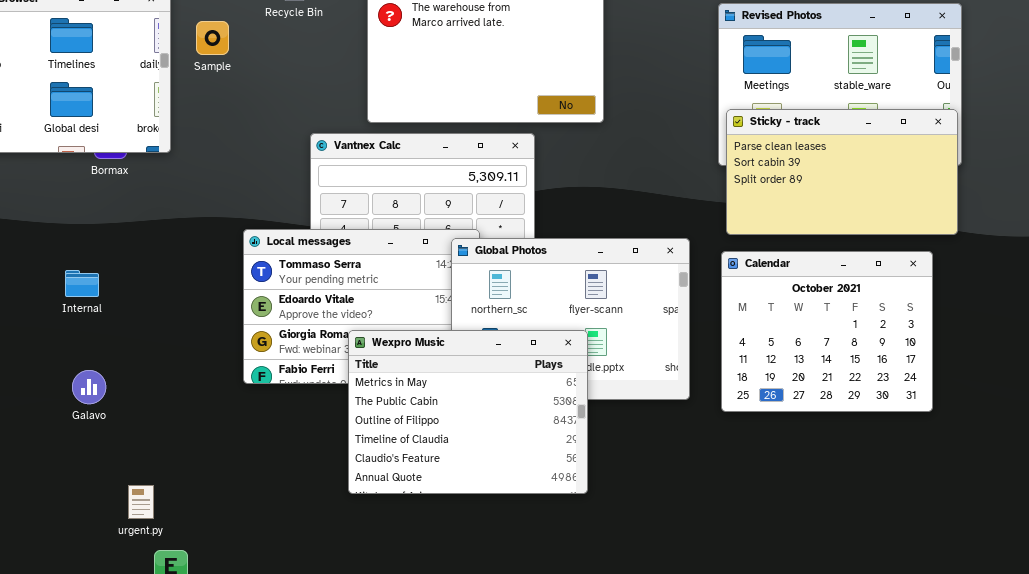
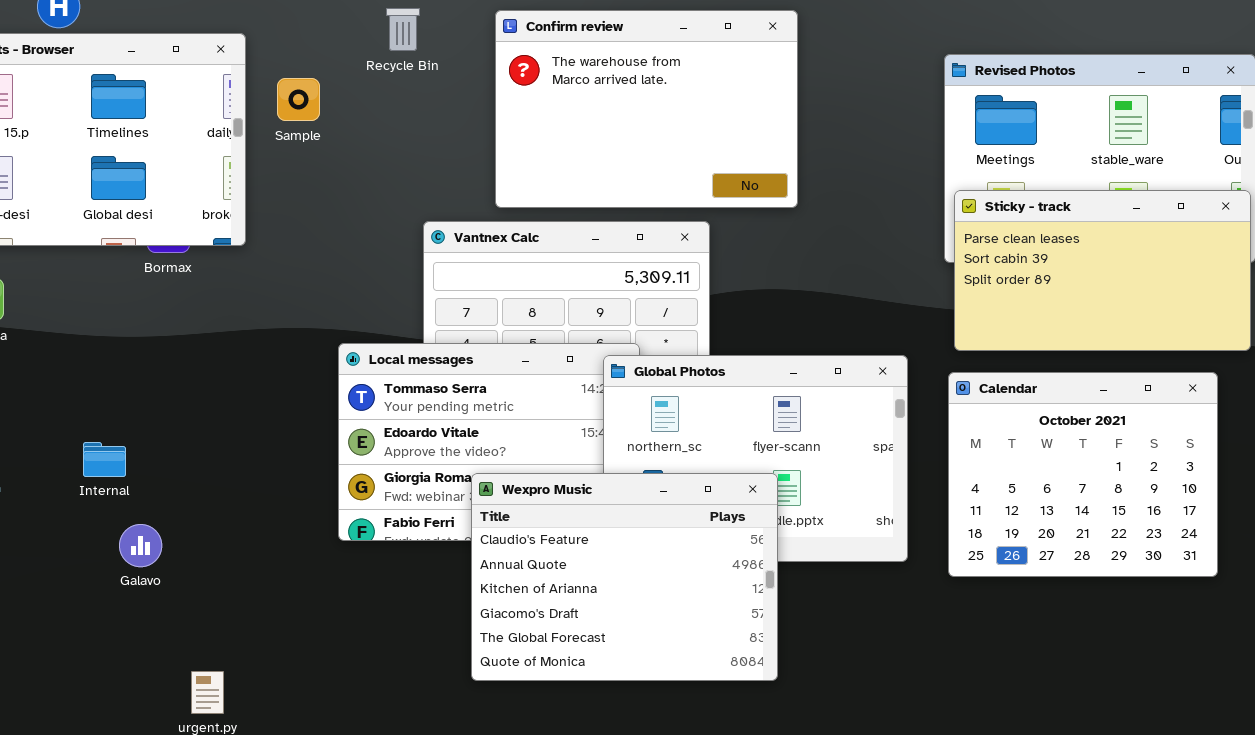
Internal: [65,270,99,297] -> [83,442,126,477], moved
Wexpro Music: [348,330,588,494] -> [471,473,778,681], scrolled down 4 rows

